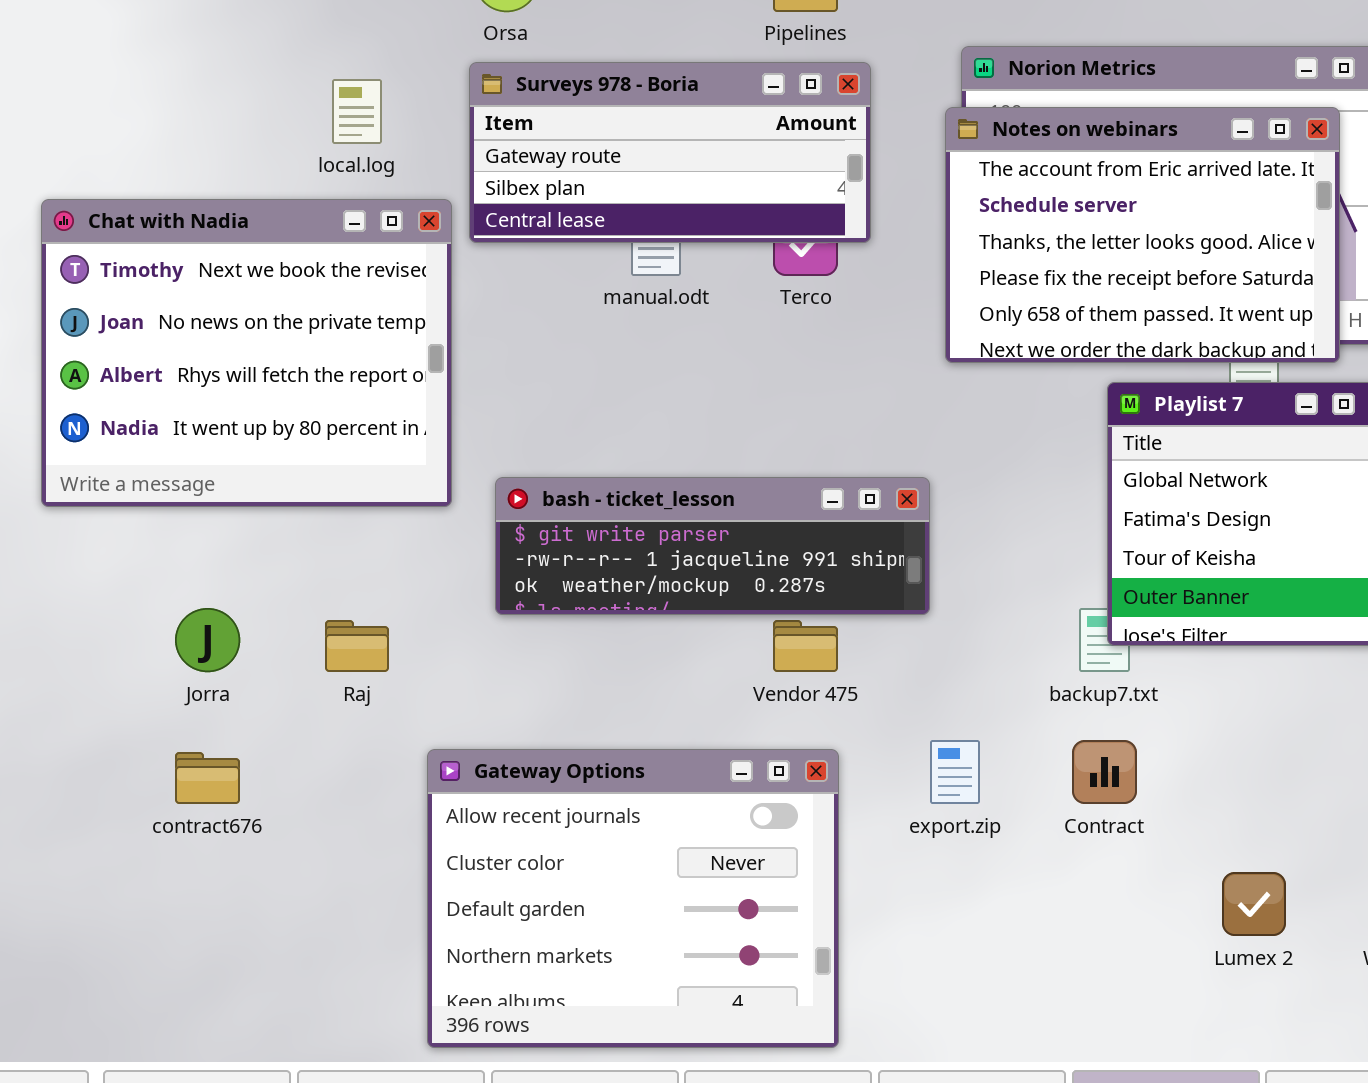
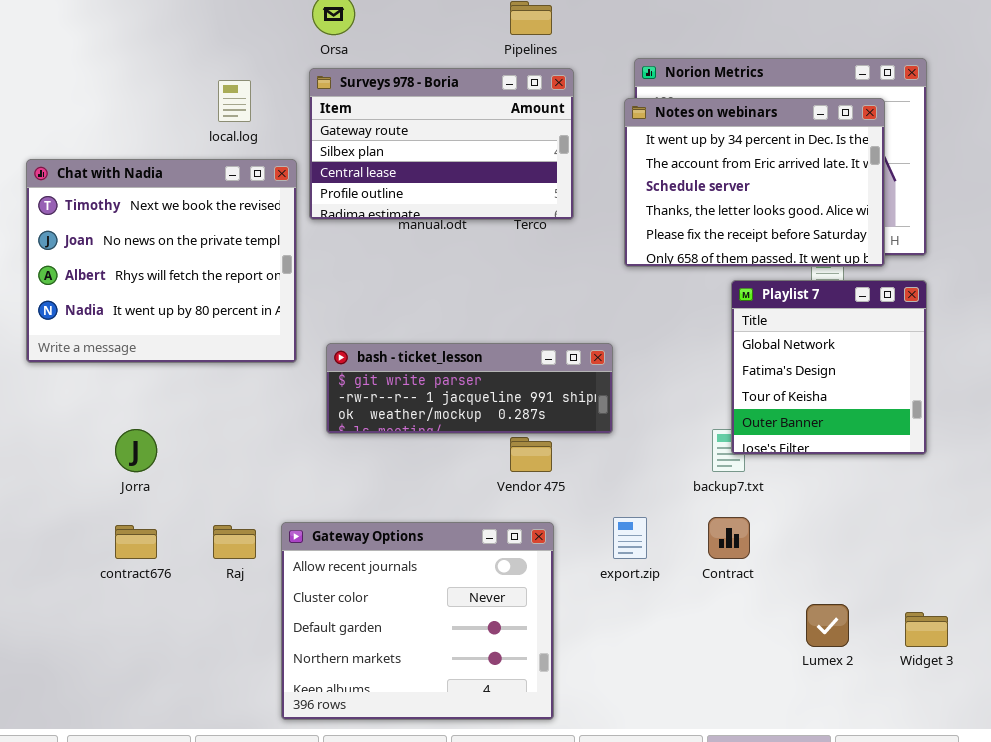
Surveys 978 - Boria: [469,62,871,243] -> [309,68,574,220], resized
Notes on webinars: [945,107,1340,363] -> [624,98,885,267], scrolled up 1 row
Raj: [325,620,389,672] -> [213,525,256,559], moved

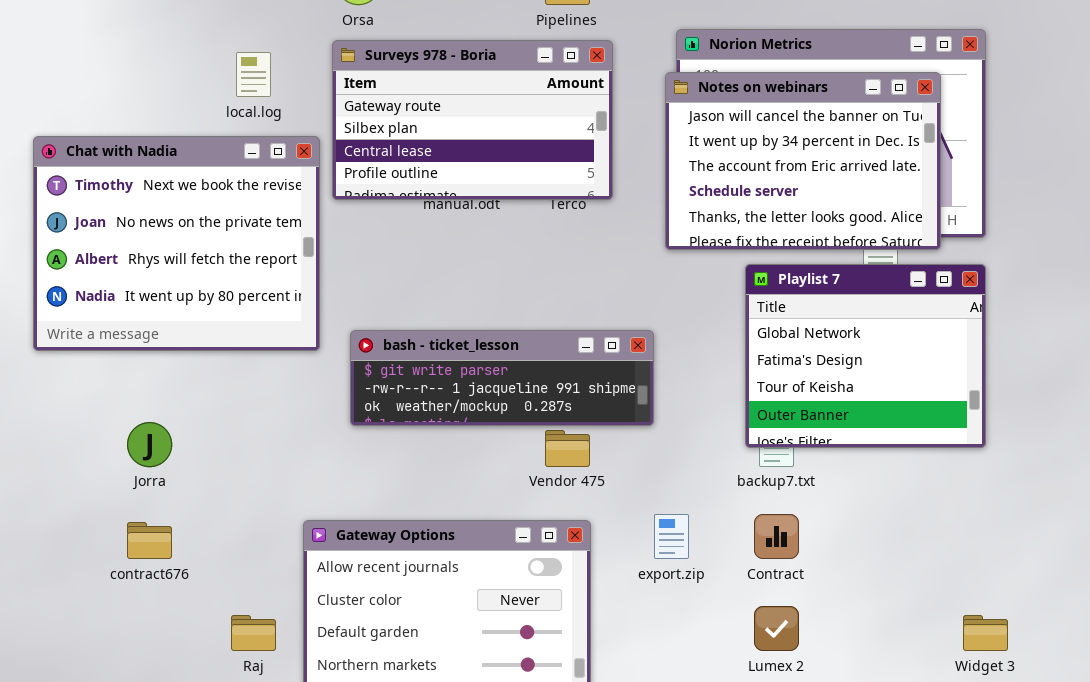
Notes on webinars: [624,98,885,267] -> [665,72,941,250], scrolled up 1 row
Playlist 7: [731,280,927,455] -> [745,264,986,448], resized
Raj: [213,525,256,559] -> [231,615,276,651], moved
Lumex 2: [806,604,849,647] -> [754,606,799,651], moved

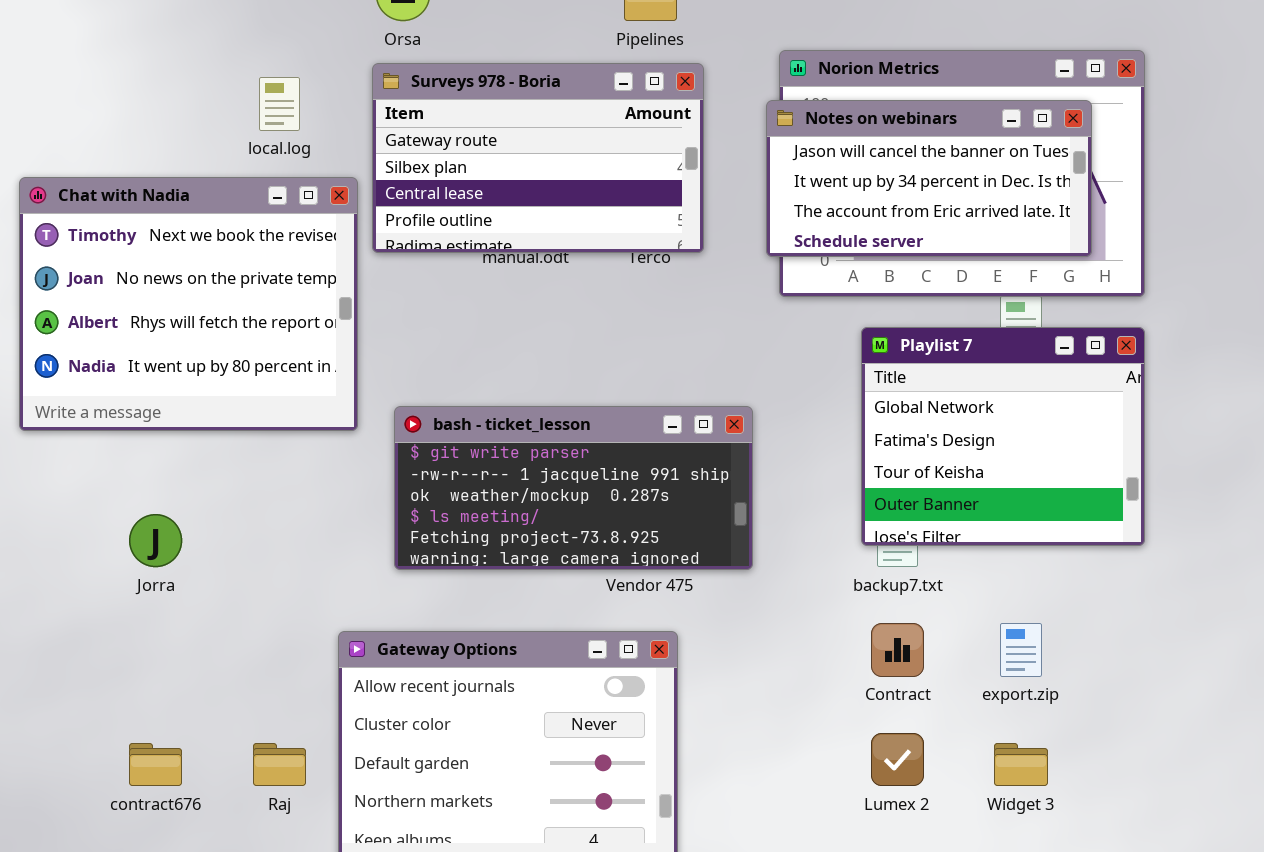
Notes on webinars: [665,72,941,250] -> [766,100,1092,257], resized
bash - ticket_lesson: [350,330,654,426] -> [394,406,753,570], resized
export.zip: [654,514,689,559] -> [1000,623,1042,677], moved
contract676: [127,522,172,559] -> [129,743,182,786], moved
Widget 3: [963,615,1008,651] -> [994,743,1048,786], moved

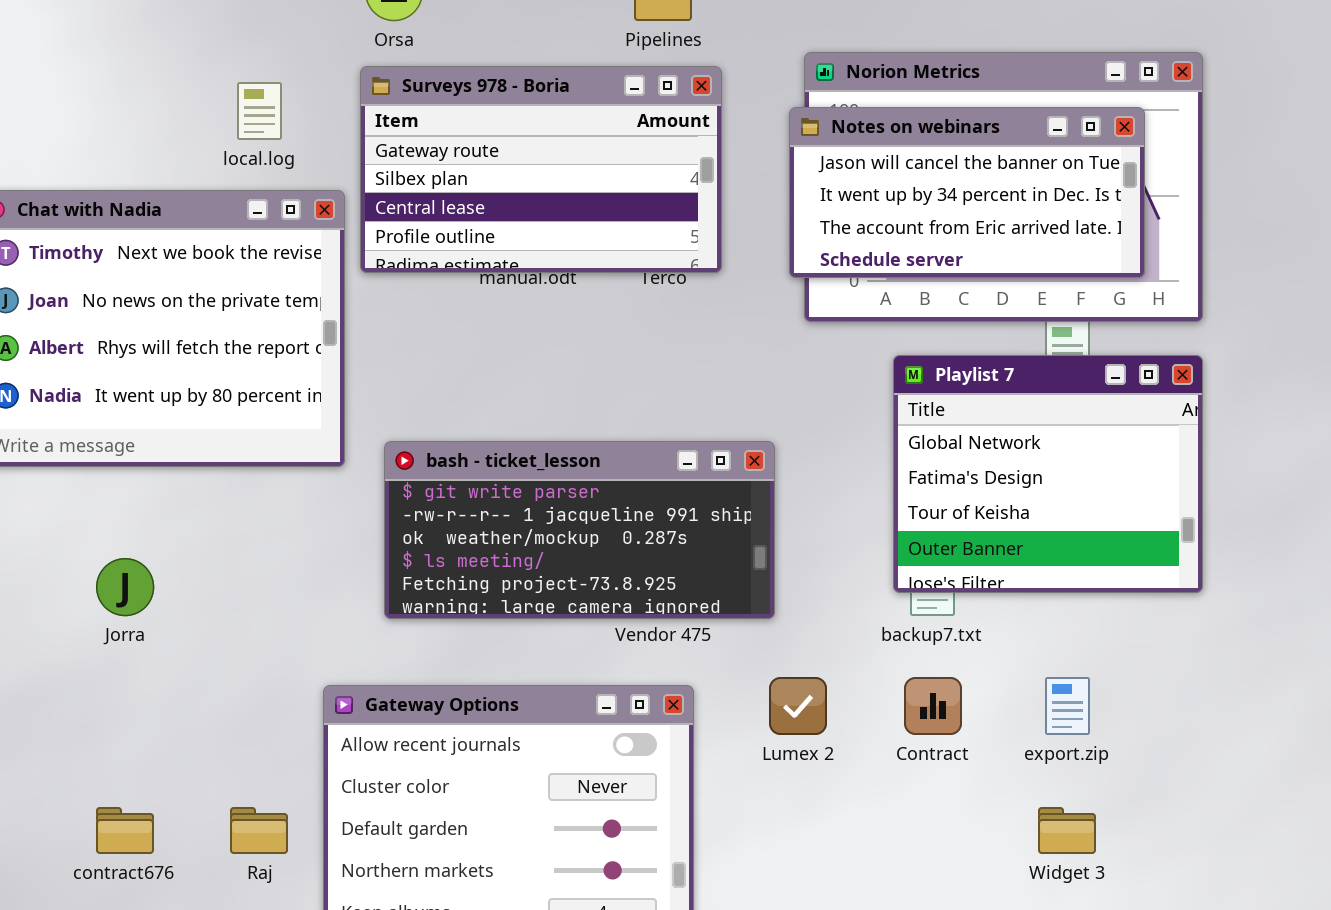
Lumex 2: [871,733,924,786] -> [769,677,827,735], moved

